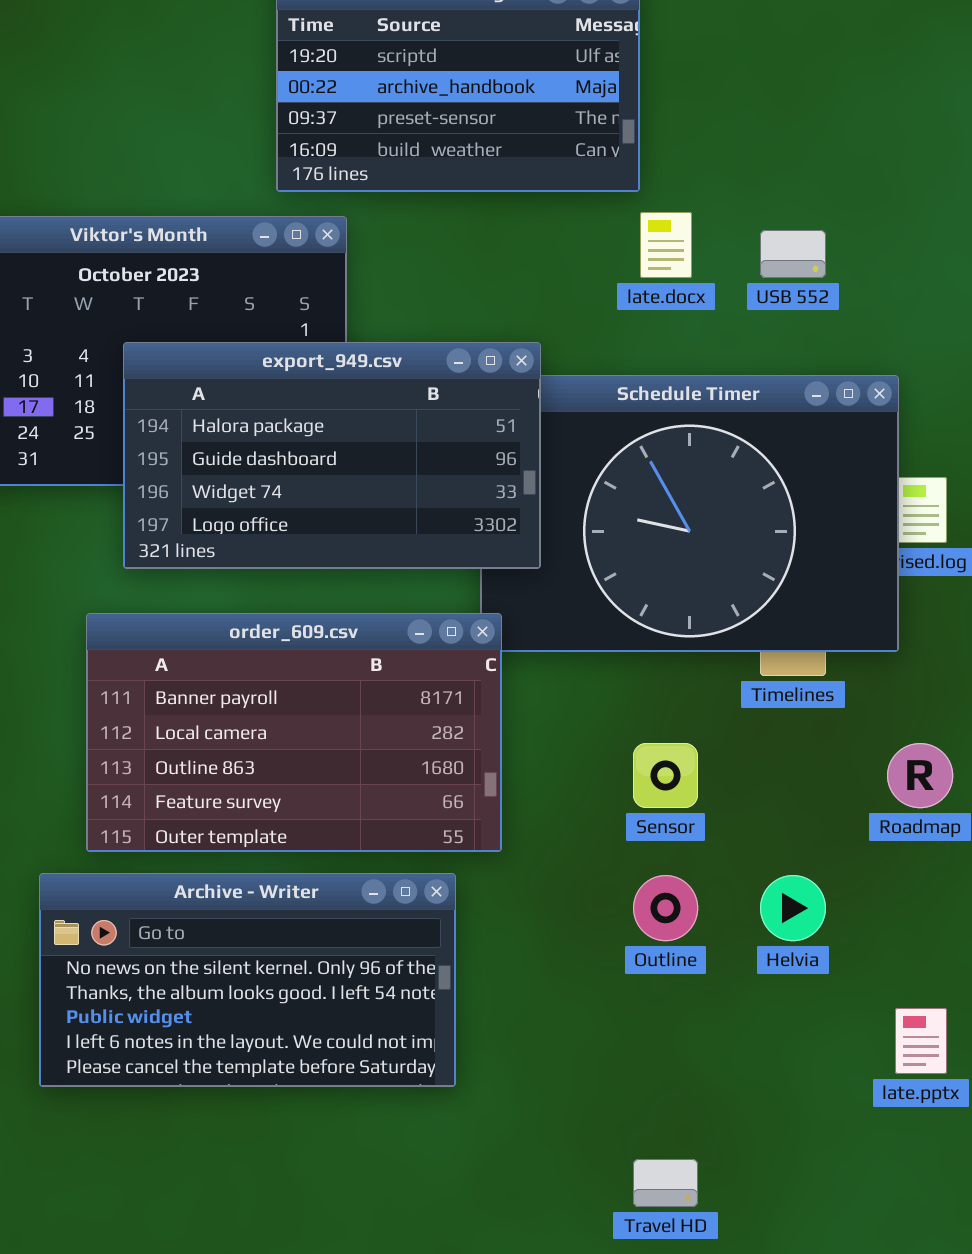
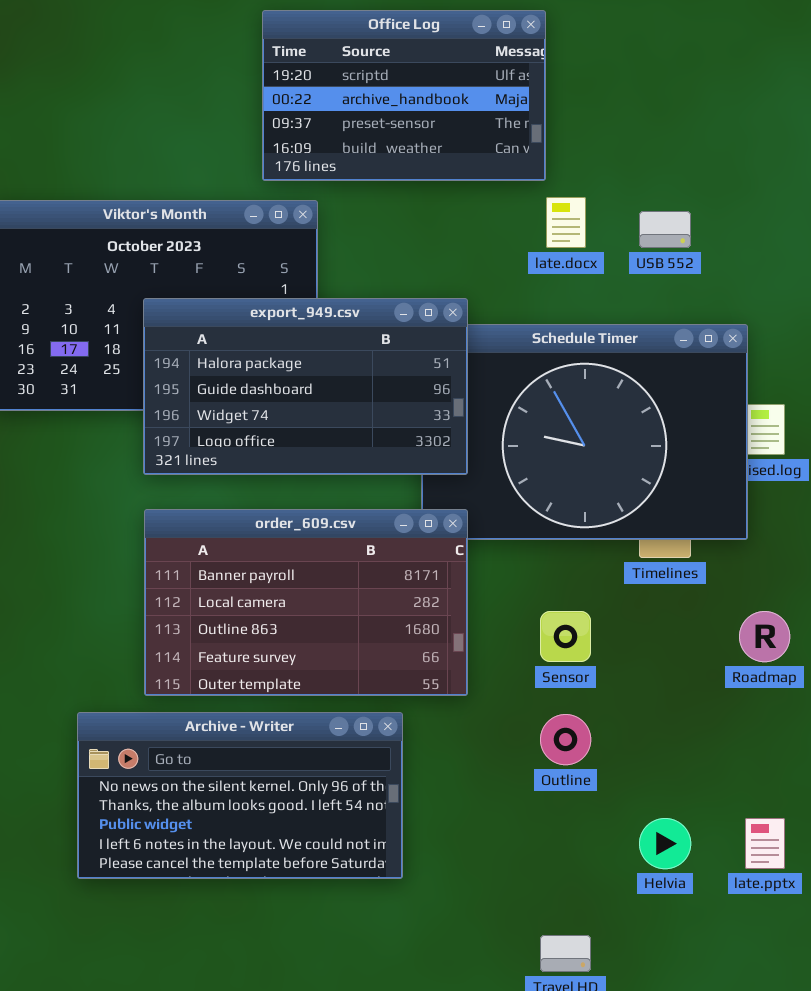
order_609.csv: [86,613,502,852] -> [144,509,468,696], moved
Helvia: [760,875,826,941] -> [639,818,691,869], moved

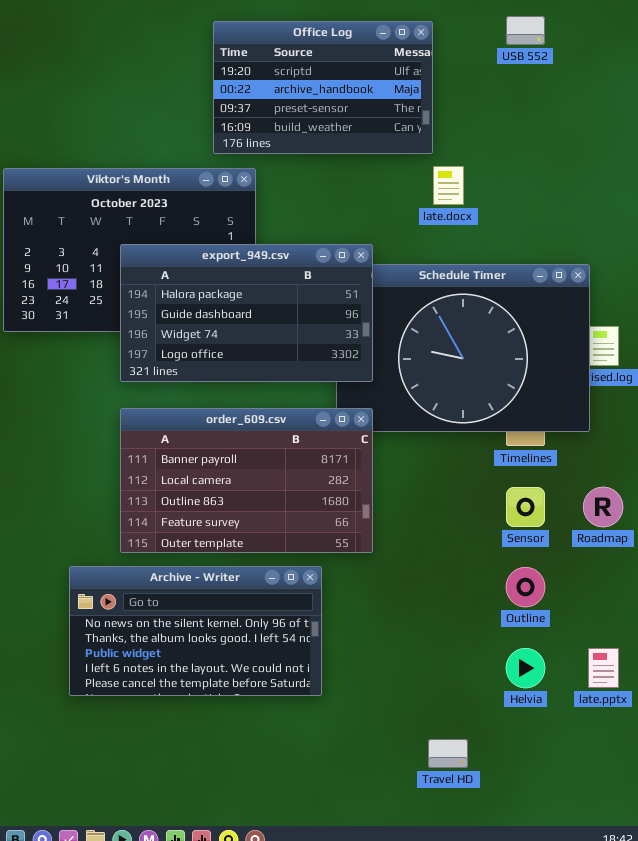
USB 552: [639,211,691,248] -> [506,16,545,45], moved
Sensor: [540,611,591,662] -> [506,487,545,527], moved
Outline: [540,714,591,765] -> [506,567,545,607], moved

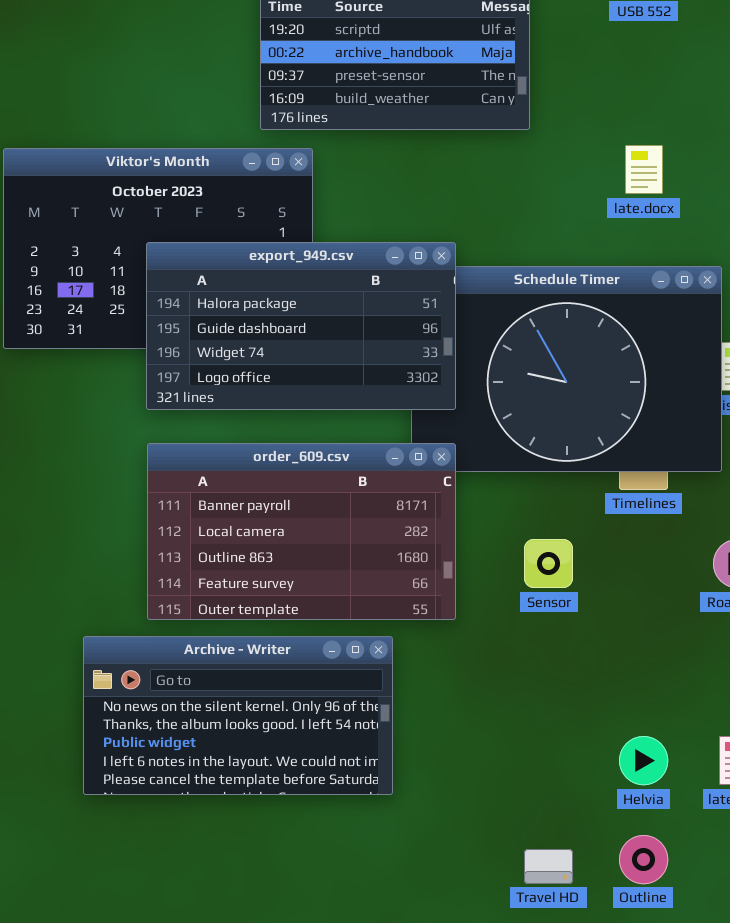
late.docx: [433,166,464,205] -> [625,145,663,194], moved
Sensor: [506,487,545,527] -> [524,539,573,588], moved
Outline: [506,567,545,607] -> [619,835,668,884], moved

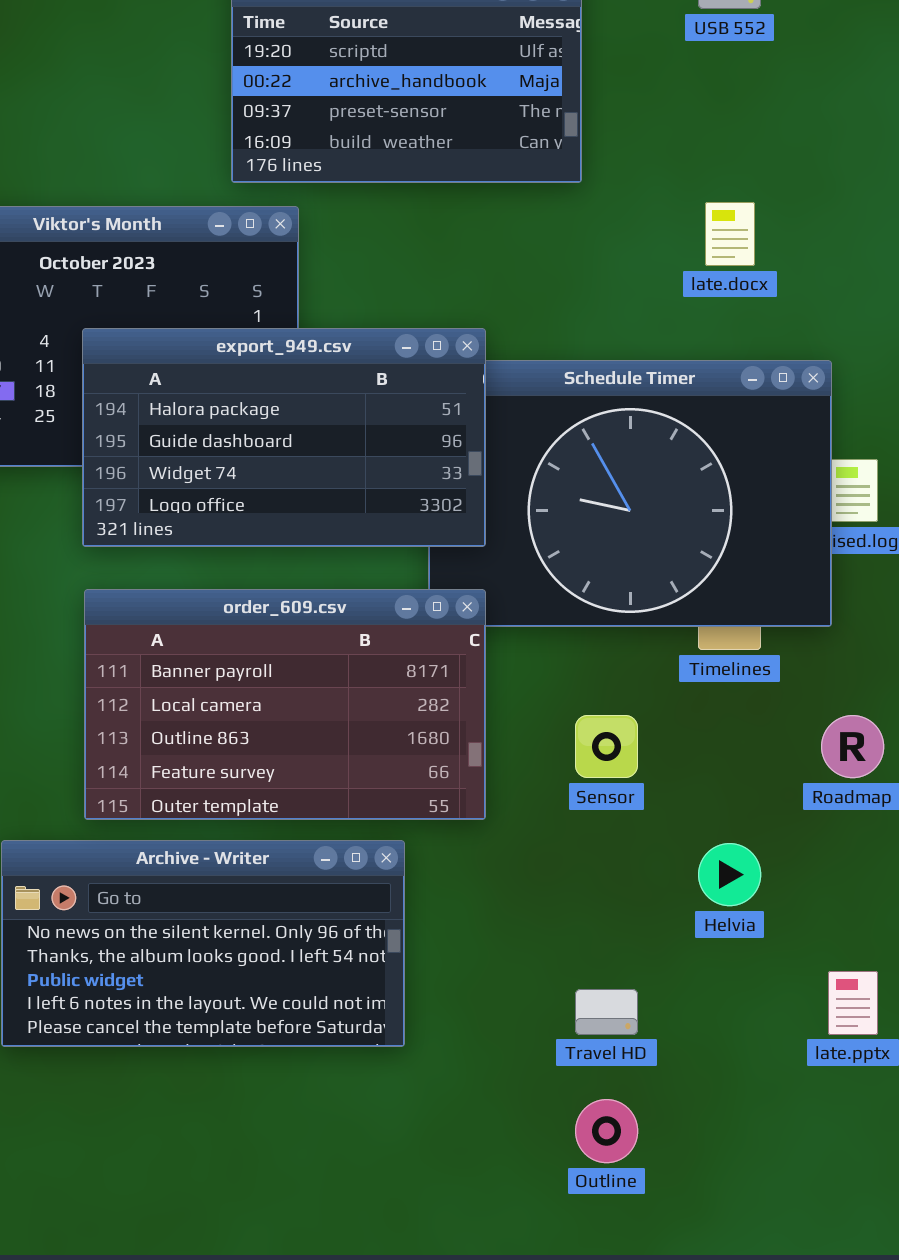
Helvia: [619,736,668,785] -> [698,843,761,906], moved
Outline: [619,835,668,884] -> [575,1099,638,1163], moved
Travel HD: [524,849,573,884] -> [575,989,638,1035], moved

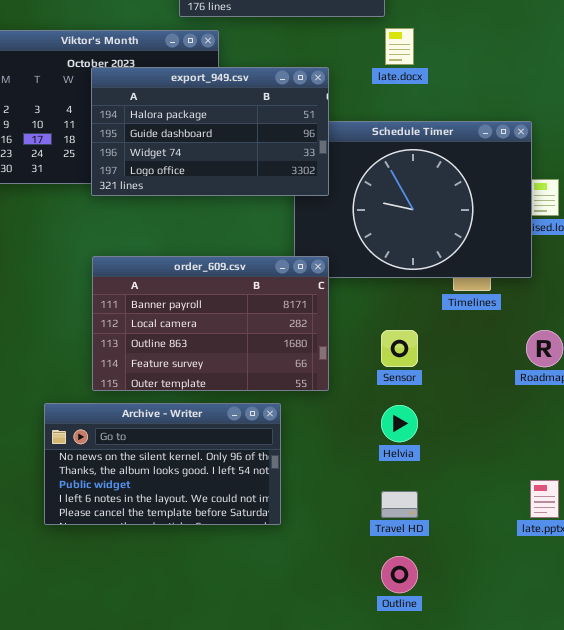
late.docx: [705,202,755,266] -> [385,28,414,65], moved
export_949.csv: [82,328,486,547] -> [91,67,329,196], moved
Helvia: [698,843,761,906] -> [381,405,418,442], moved

